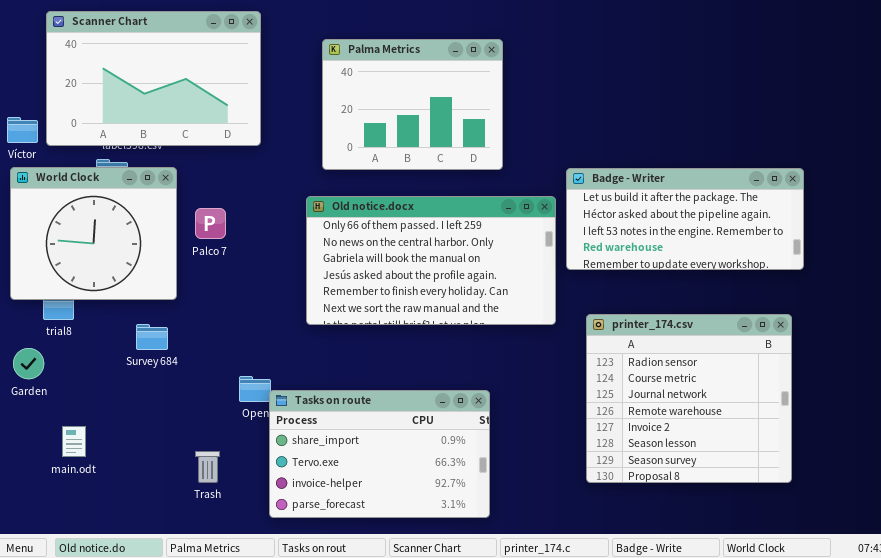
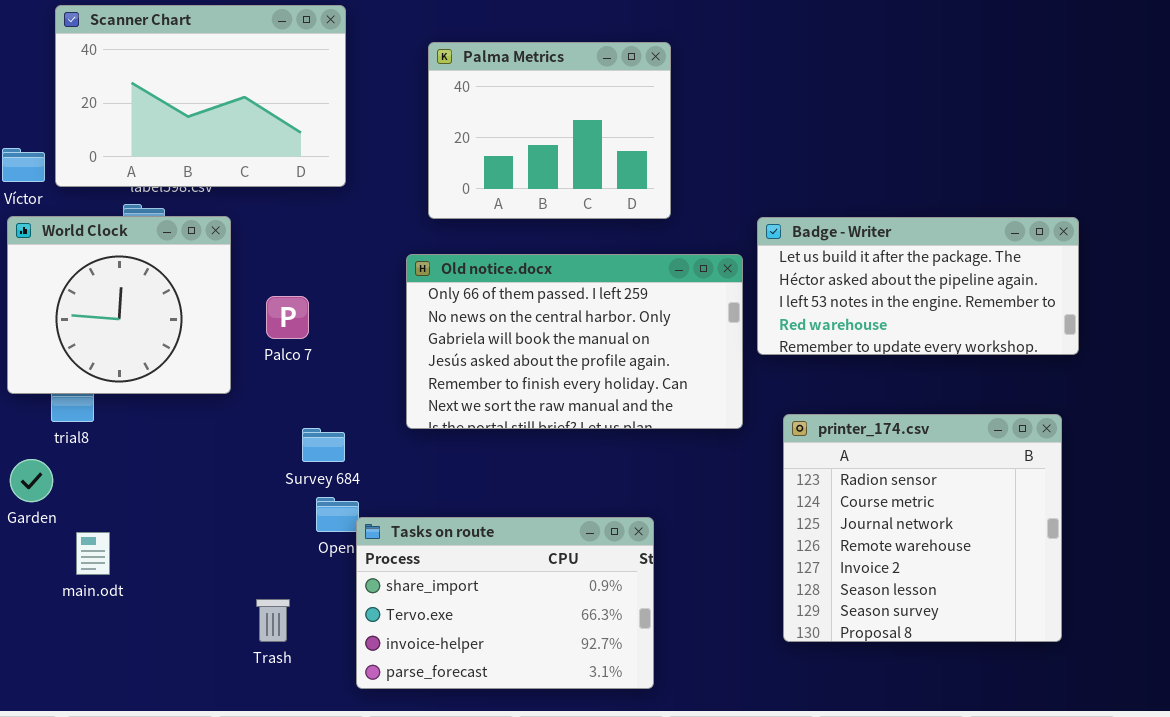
Palco 7: [195,208,226,239] -> [266,296,309,339], moved
Survey 684: [136,324,168,350] -> [302,428,345,462], moved
main.odt: [62,426,86,457] -> [76,532,110,575], moved

